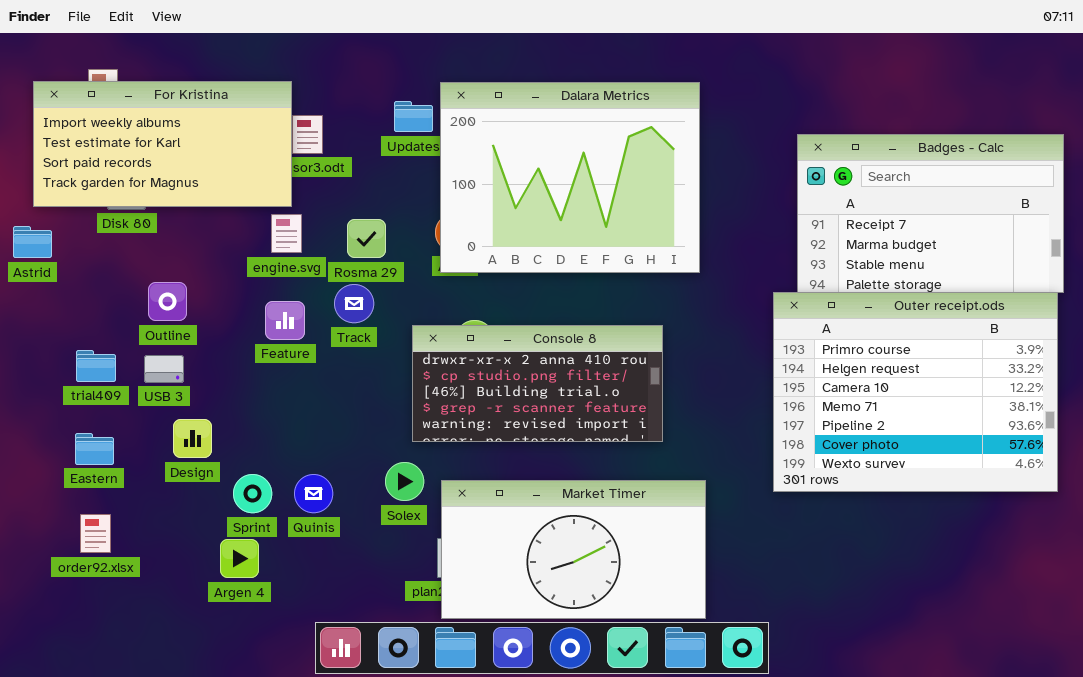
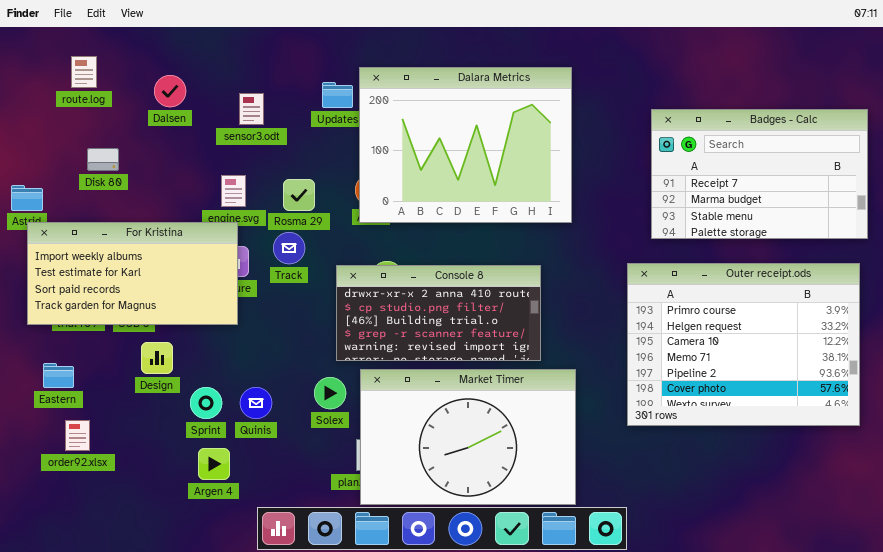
For Kristina: [33,81,292,207] -> [27,222,238,325], moved
Outer receipt.ods: [773,292,1058,492] -> [627,263,860,426], moved
Eastern: [75,433,114,465] -> [43,363,74,388], moved
Market Timer: [441,480,706,619] -> [360,369,576,505], resized
Argen 4: [220,539,259,578] -> [198,448,230,480], moved

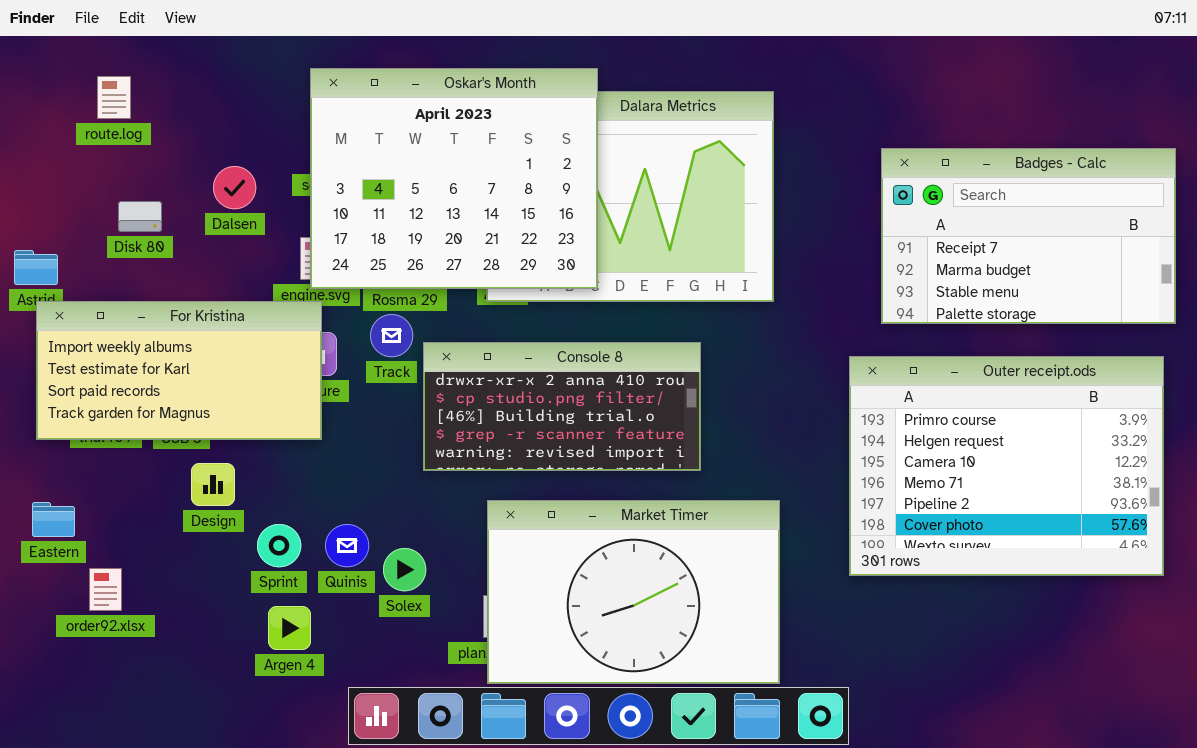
Oskar's Month: none -> [310,68,598,289], opened
Dalsen: [154,75,186,107] -> [213,166,256,209], moved
Console 8: [336,265,541,361] -> [423,342,701,471], moved
Eastern: [43,363,74,388] -> [32,502,75,537], moved
Solex: [314,377,346,409] -> [383,548,426,591], moved

